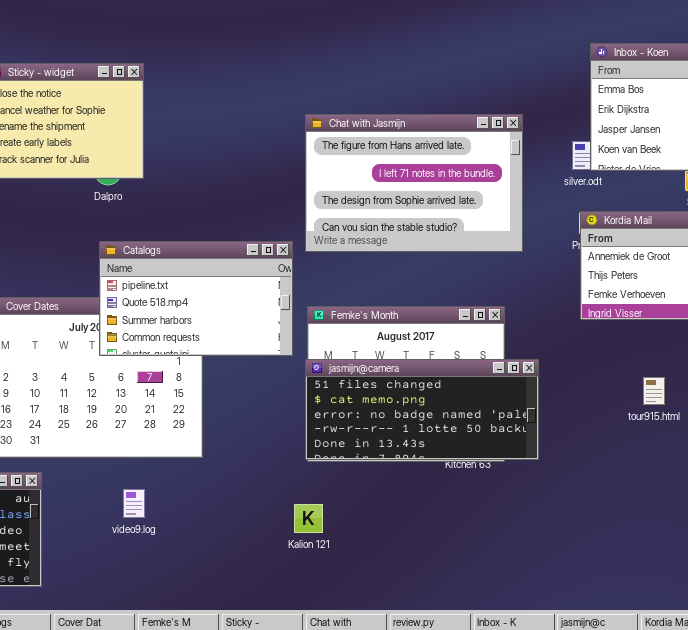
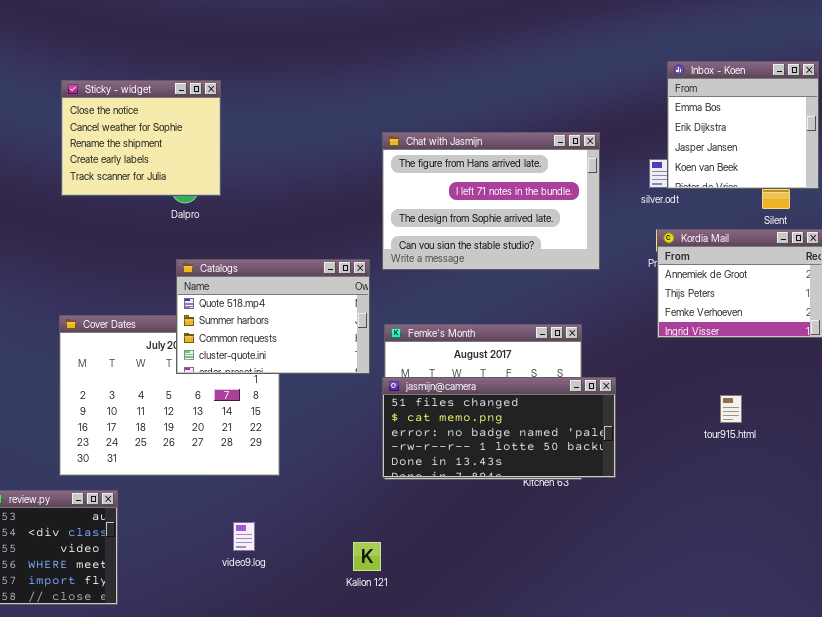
Catalogs: [99,241,293,356] -> [176,259,370,374], scrolled down 1 row
video9.log: [123,489,145,518] -> [233,522,255,551], moved
Kalion 121: [294,504,323,533] -> [353,542,381,571], moved

